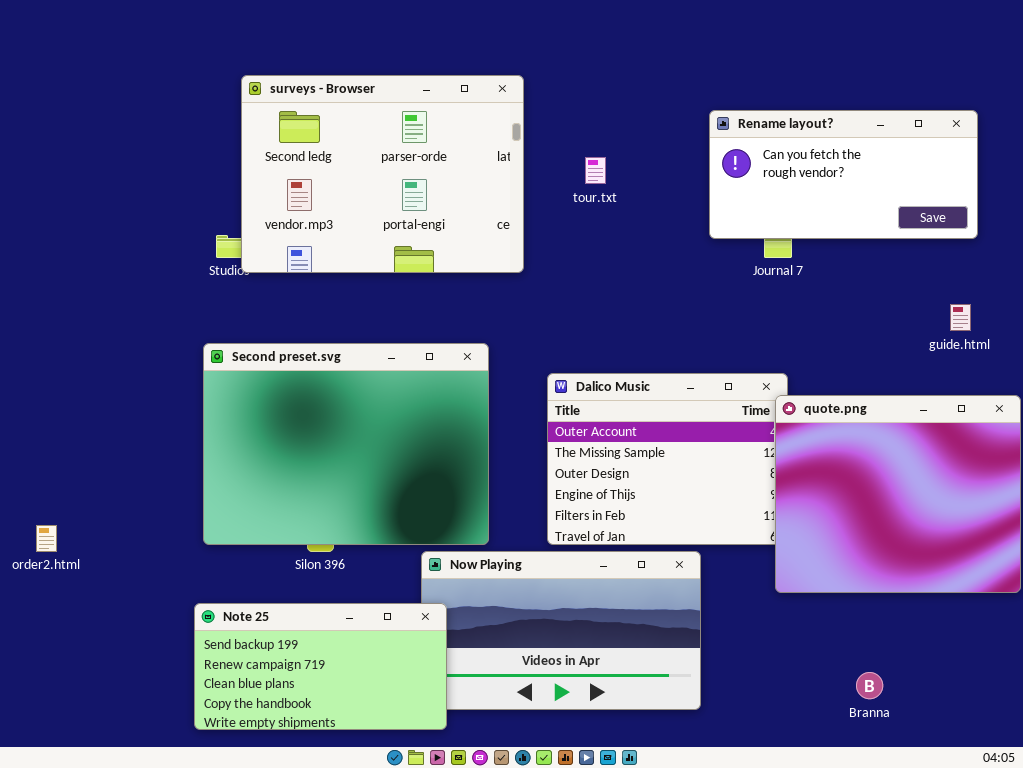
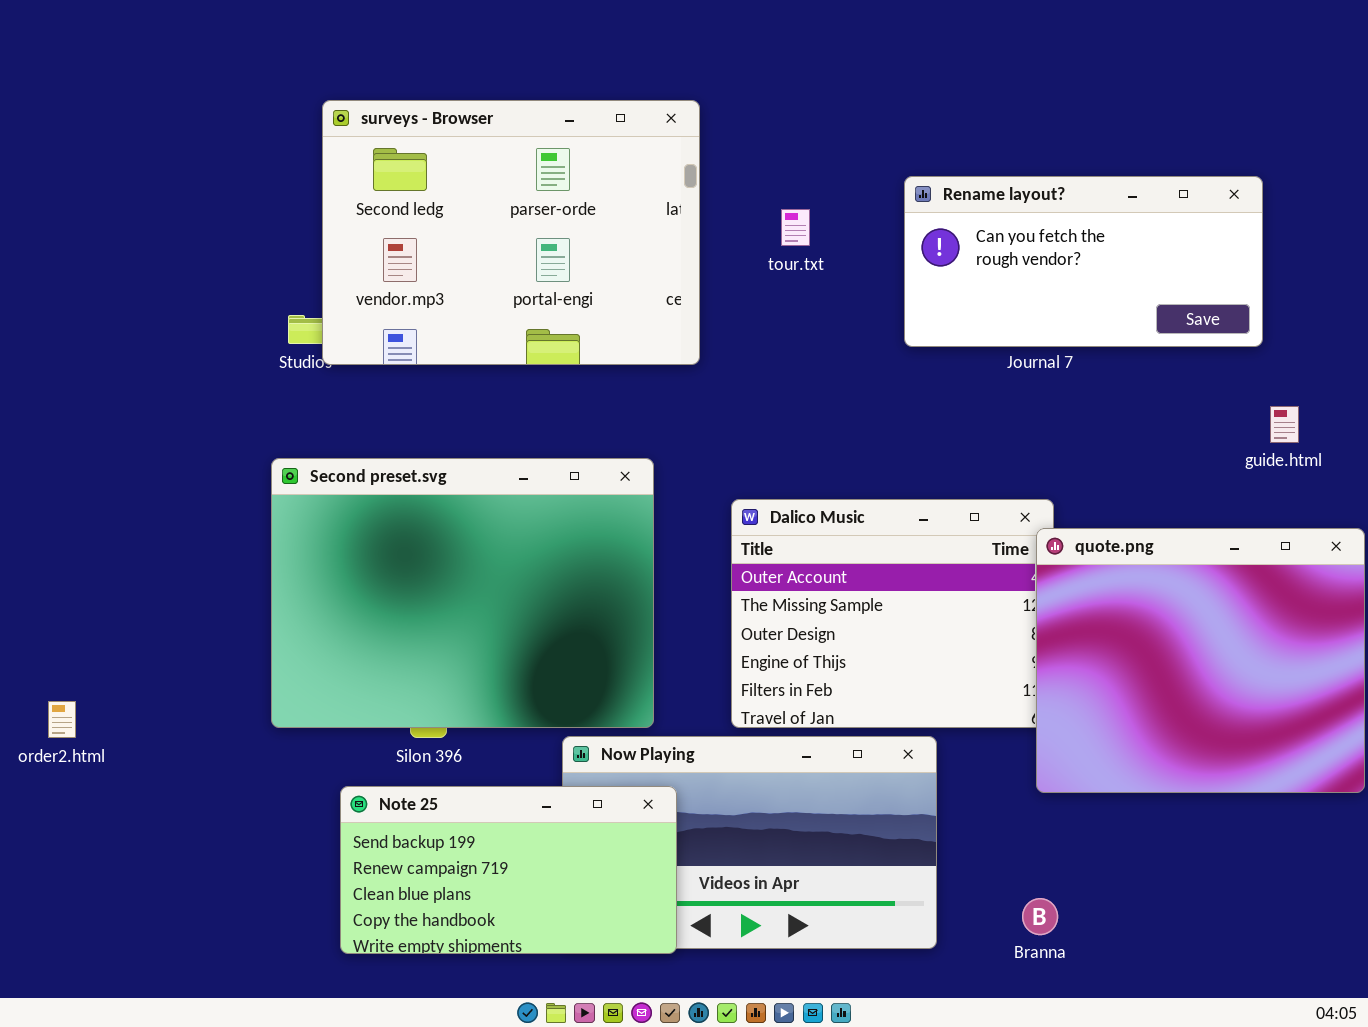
Rename layout?: [709,110,978,239] -> [904,176,1263,347], moved
Note 25: [194,603,447,730] -> [340,786,677,954], moved
Branna: [856,672,883,699] -> [1022,898,1058,935], moved

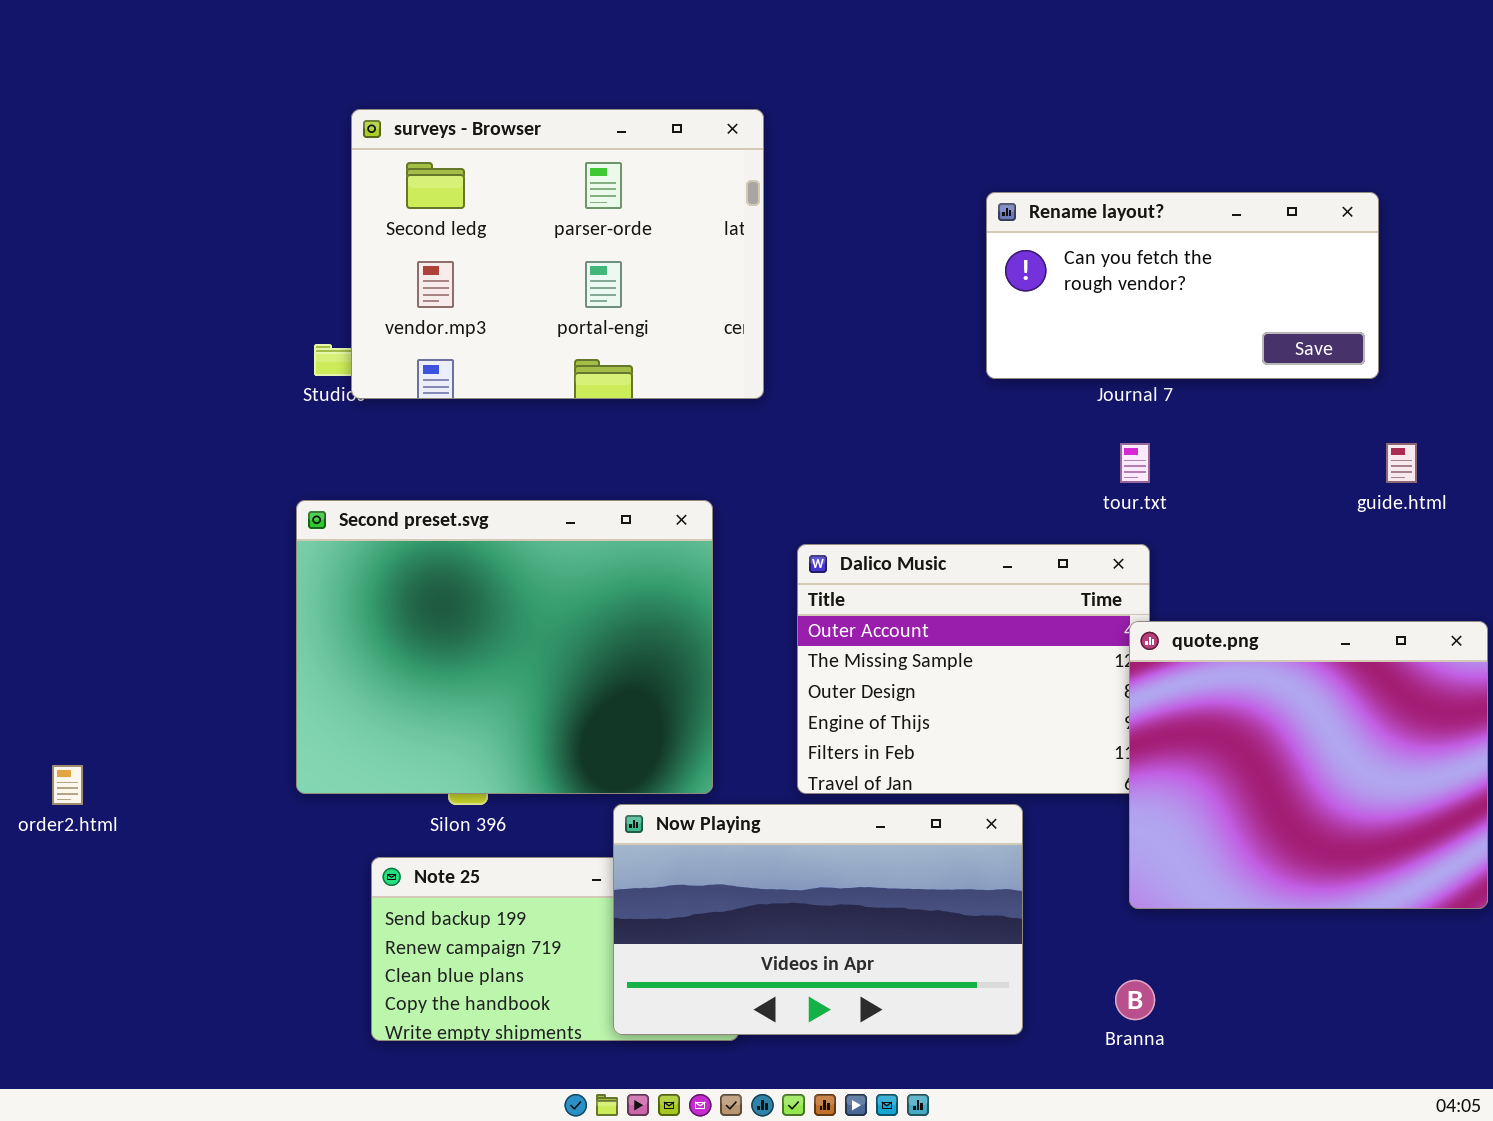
tour.txt: [781,209,810,246] -> [1120,443,1150,483], moved
quote.png: [1036,528,1365,793] -> [1129,621,1488,909], moved
Now Playing: [562,736,937,949] -> [613,804,1023,1035], raised

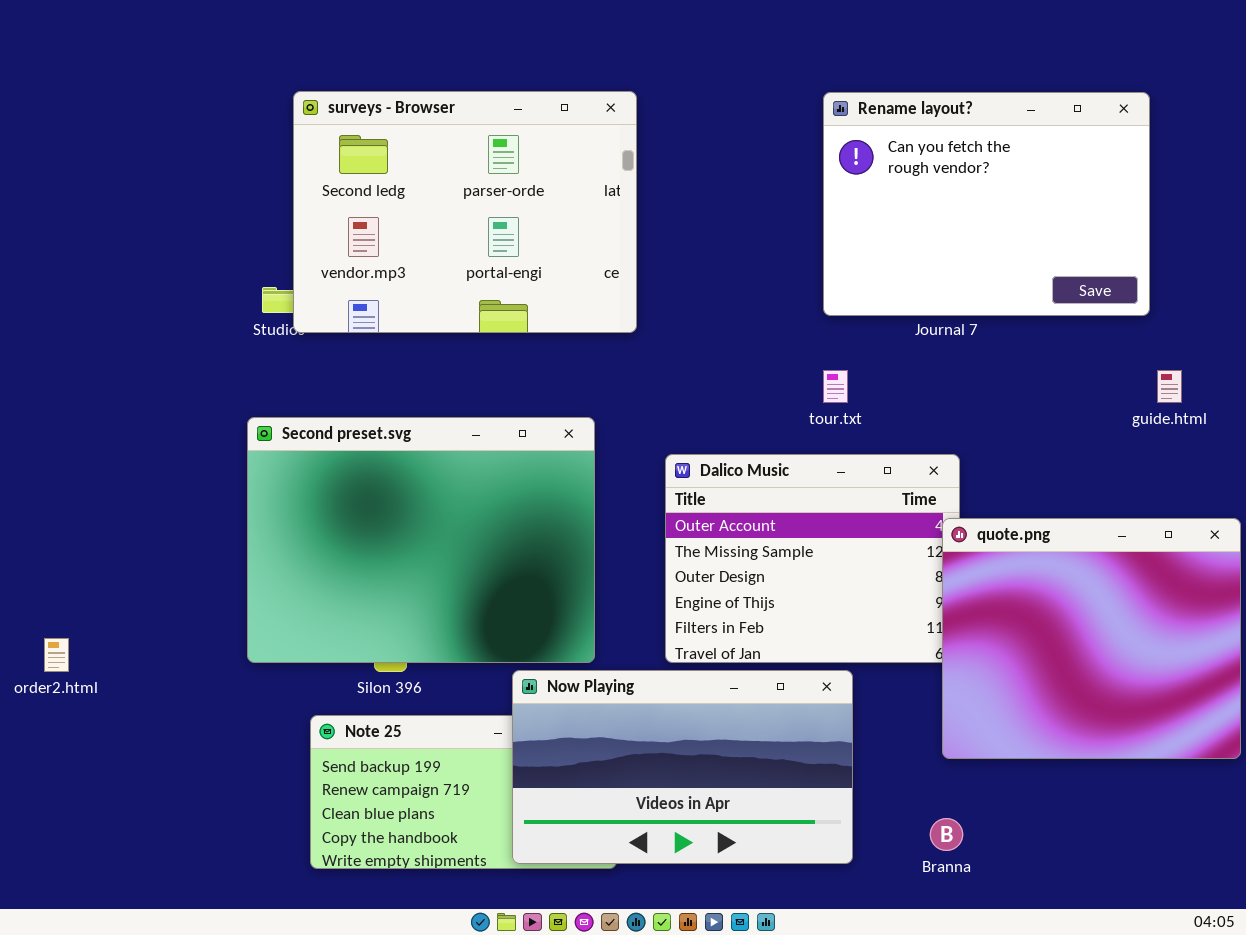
Rename layout?: [986,192,1379,379] -> [823,92,1150,316], resized
tour.txt: [1120,443,1150,483] -> [823,370,848,403], moved

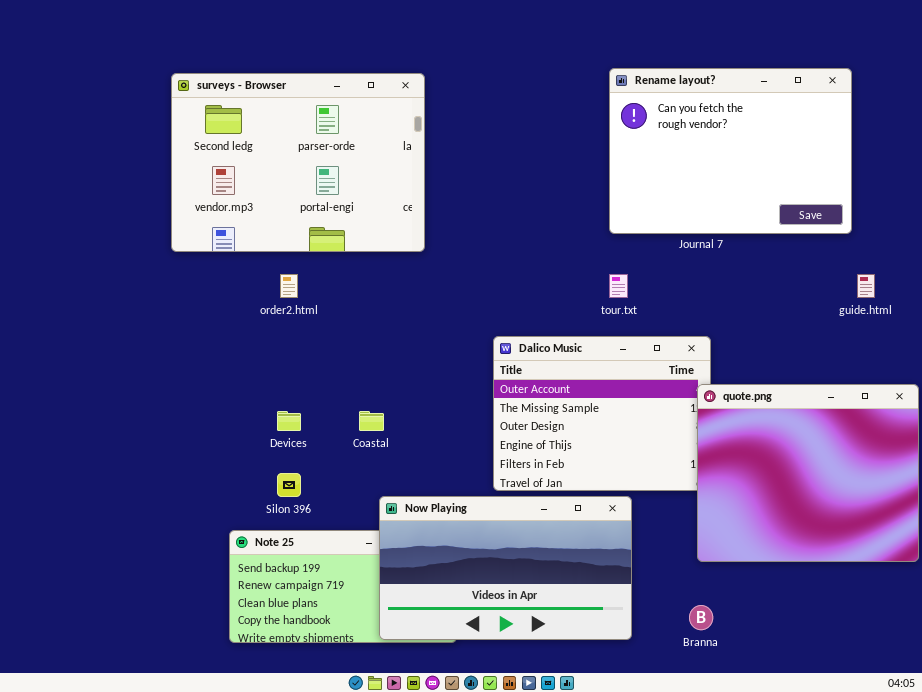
surveys - Browser: [293,91,637,333] -> [171,73,425,252], moved
Second preset.svg: [247,417,595,663] -> none, closed
order2.html: [44,638,69,672] -> [280,274,298,298], moved

